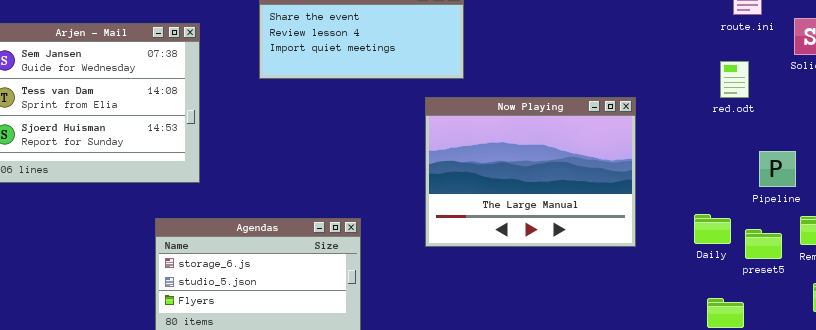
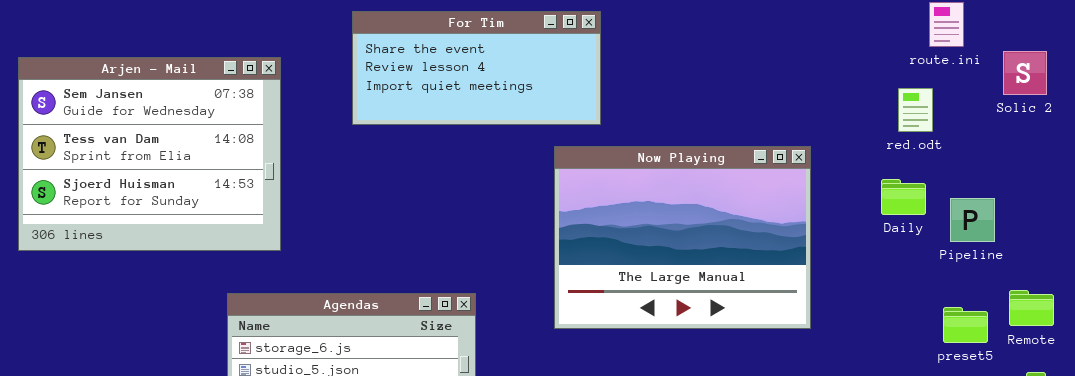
red.odt: [720,61,749,98] -> [898,88,933,132], moved
Pipeline: [759,151,796,187] -> [950,198,995,242], moved
Daily: [694,214,731,244] -> [881,179,926,215], moved

